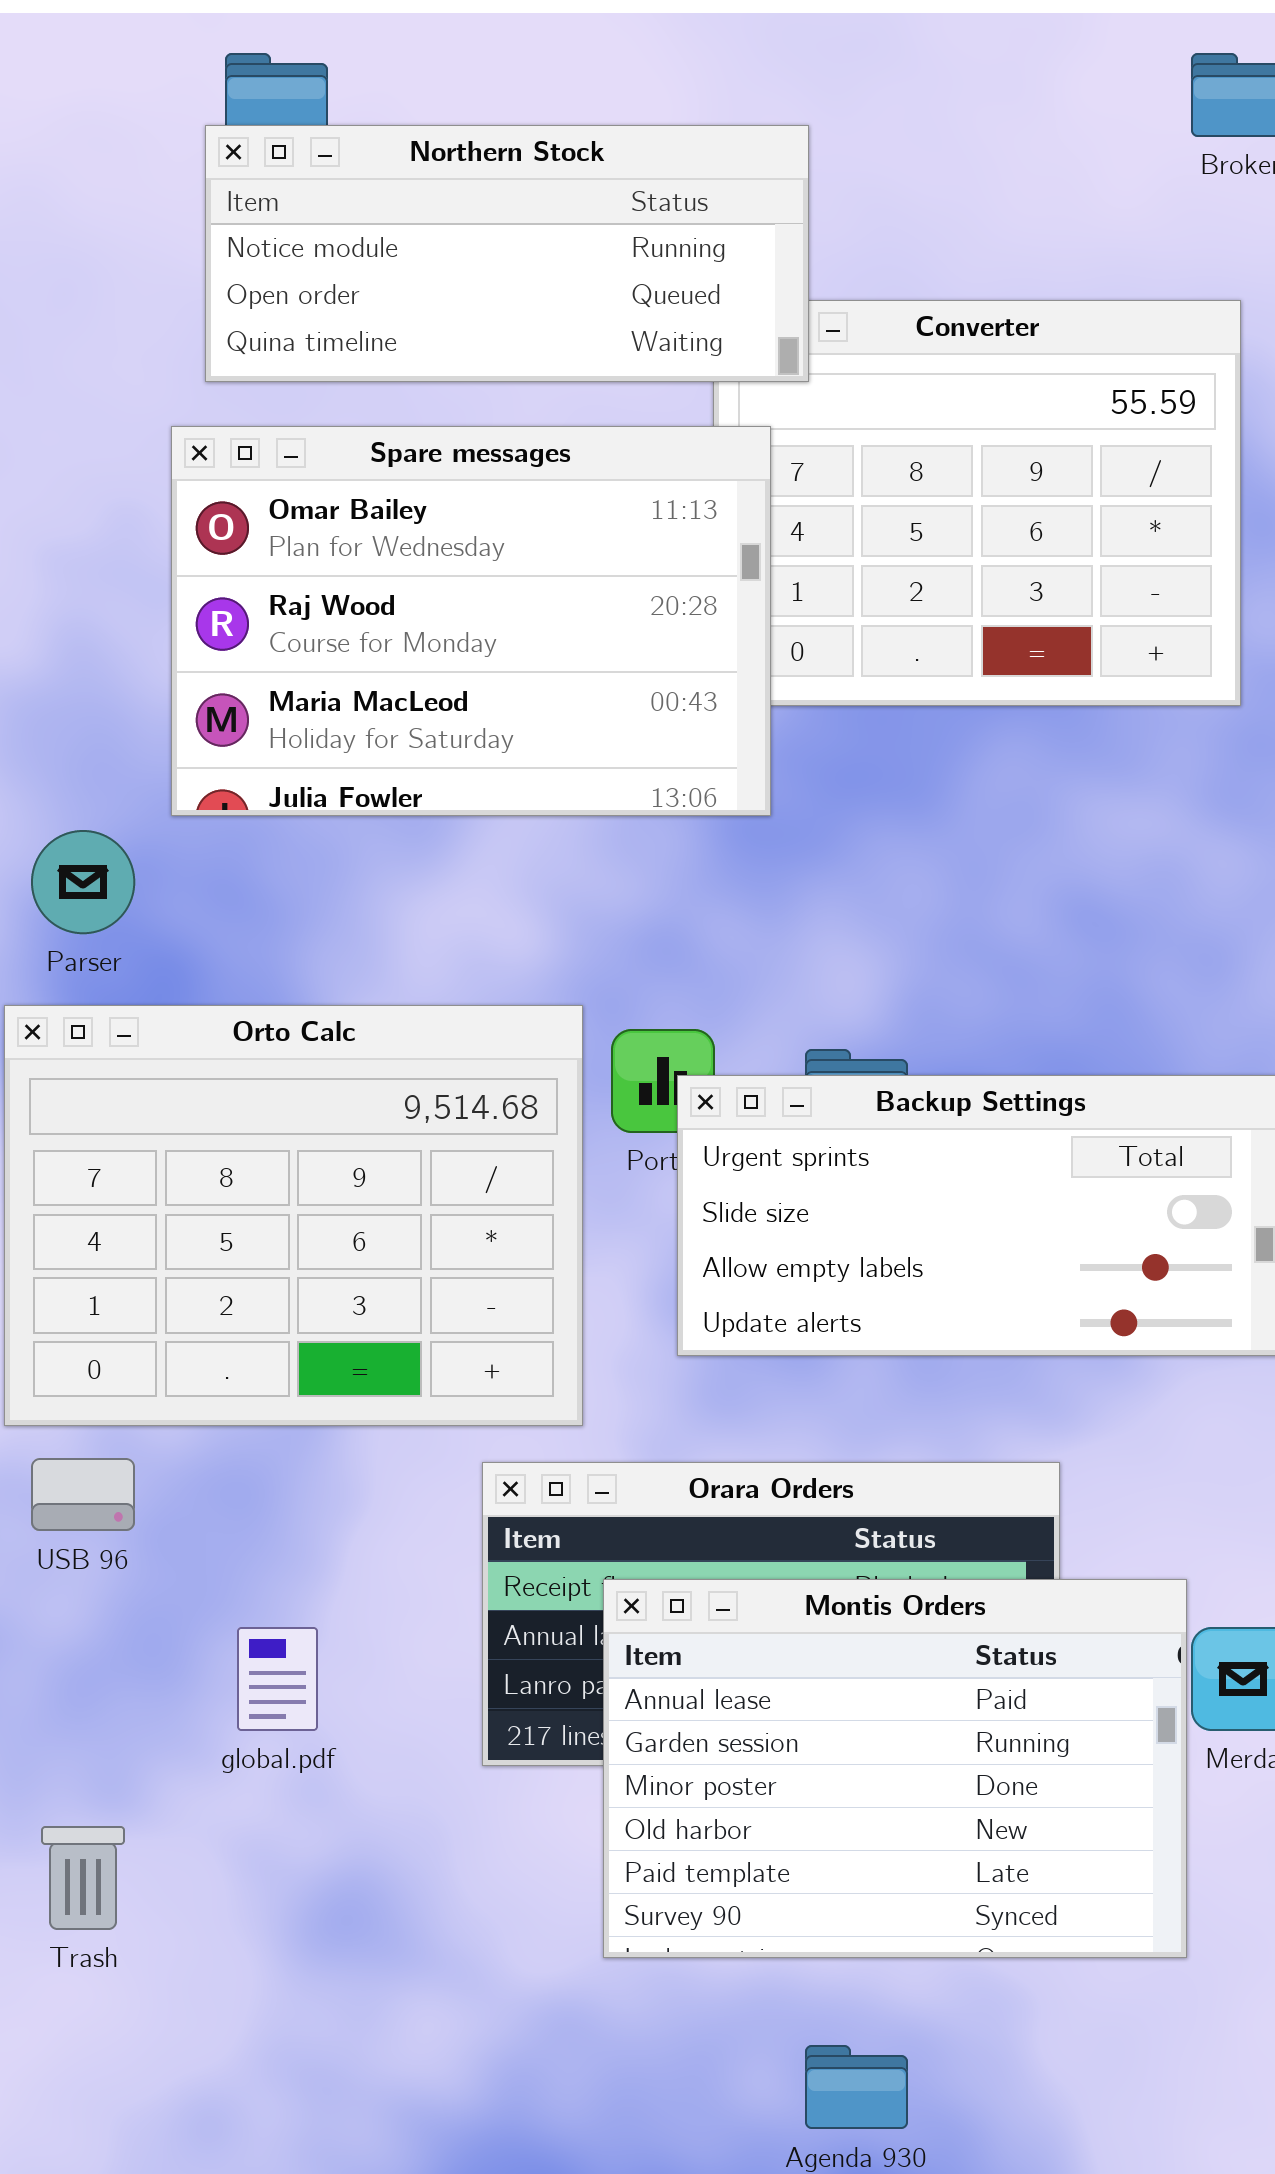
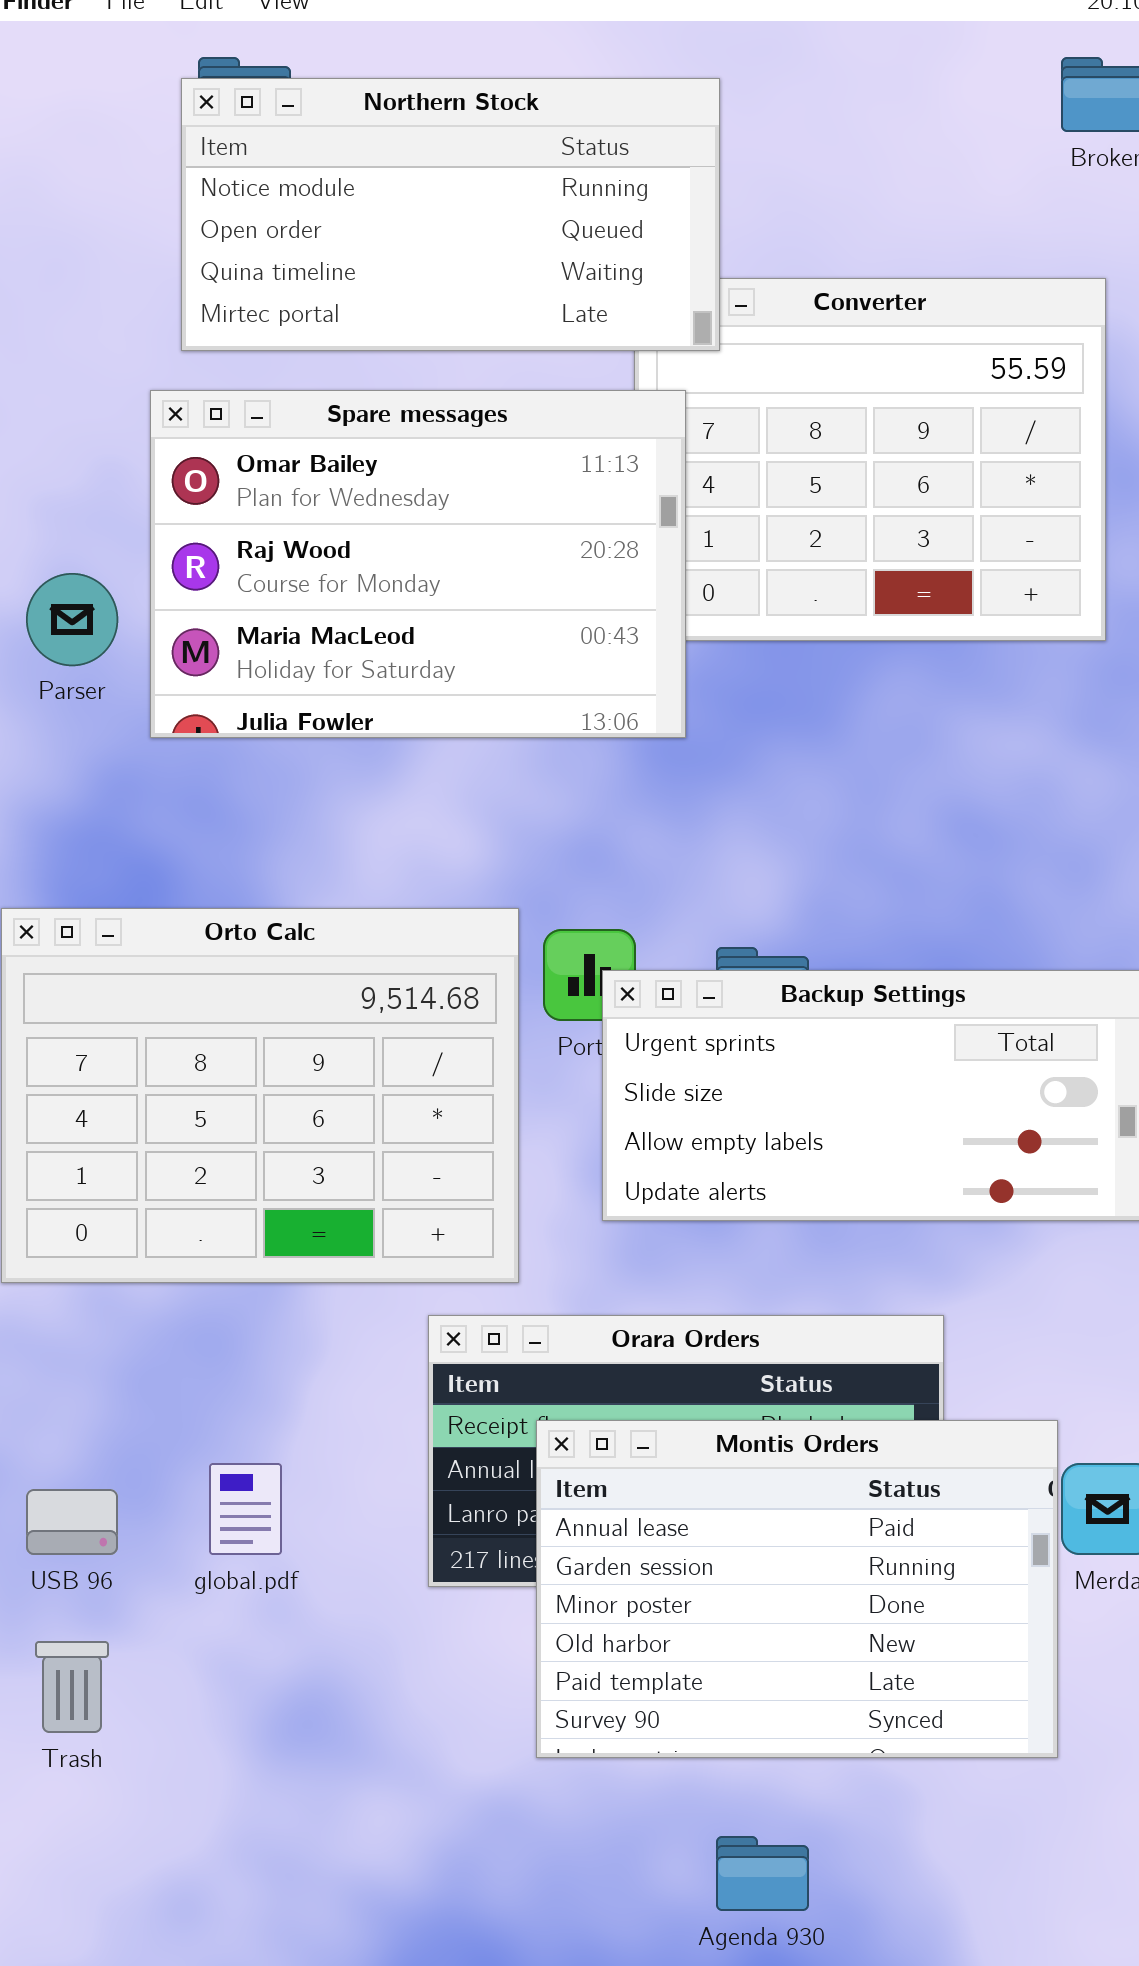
Northern Stock: [205,125,809,382] -> [181,78,720,351], resized
Parser: [31,830,135,934] -> [26,573,118,666], moved
USB 96: [31,1458,135,1531] -> [26,1489,118,1555], moved

